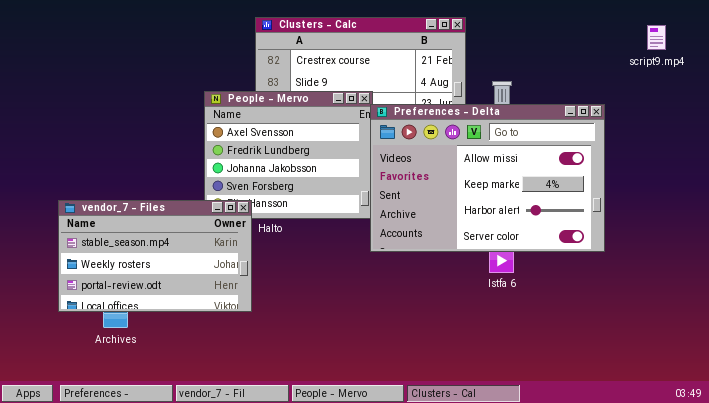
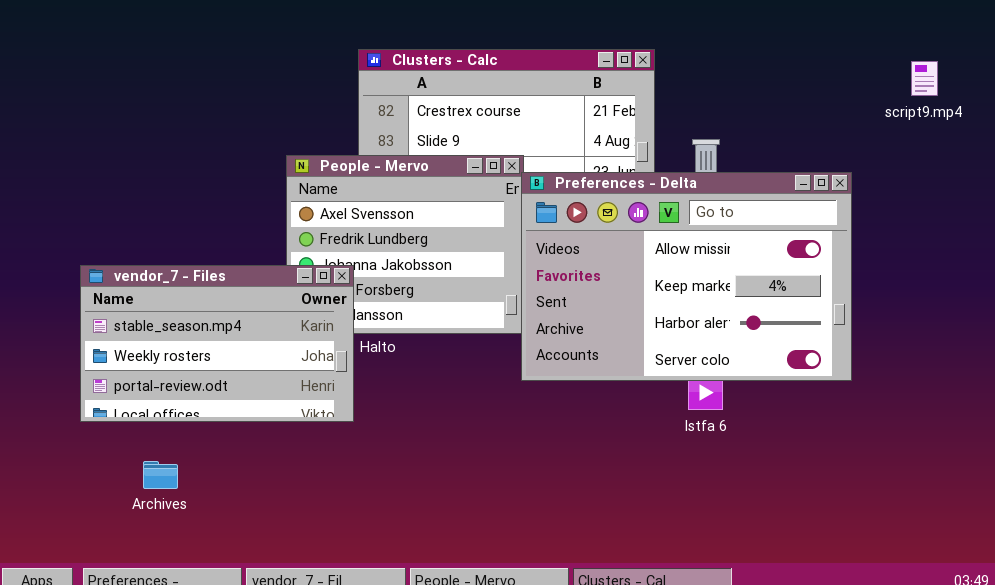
vendor_7 - Files: [58,200,252,312] -> [80,265,354,422], moved

